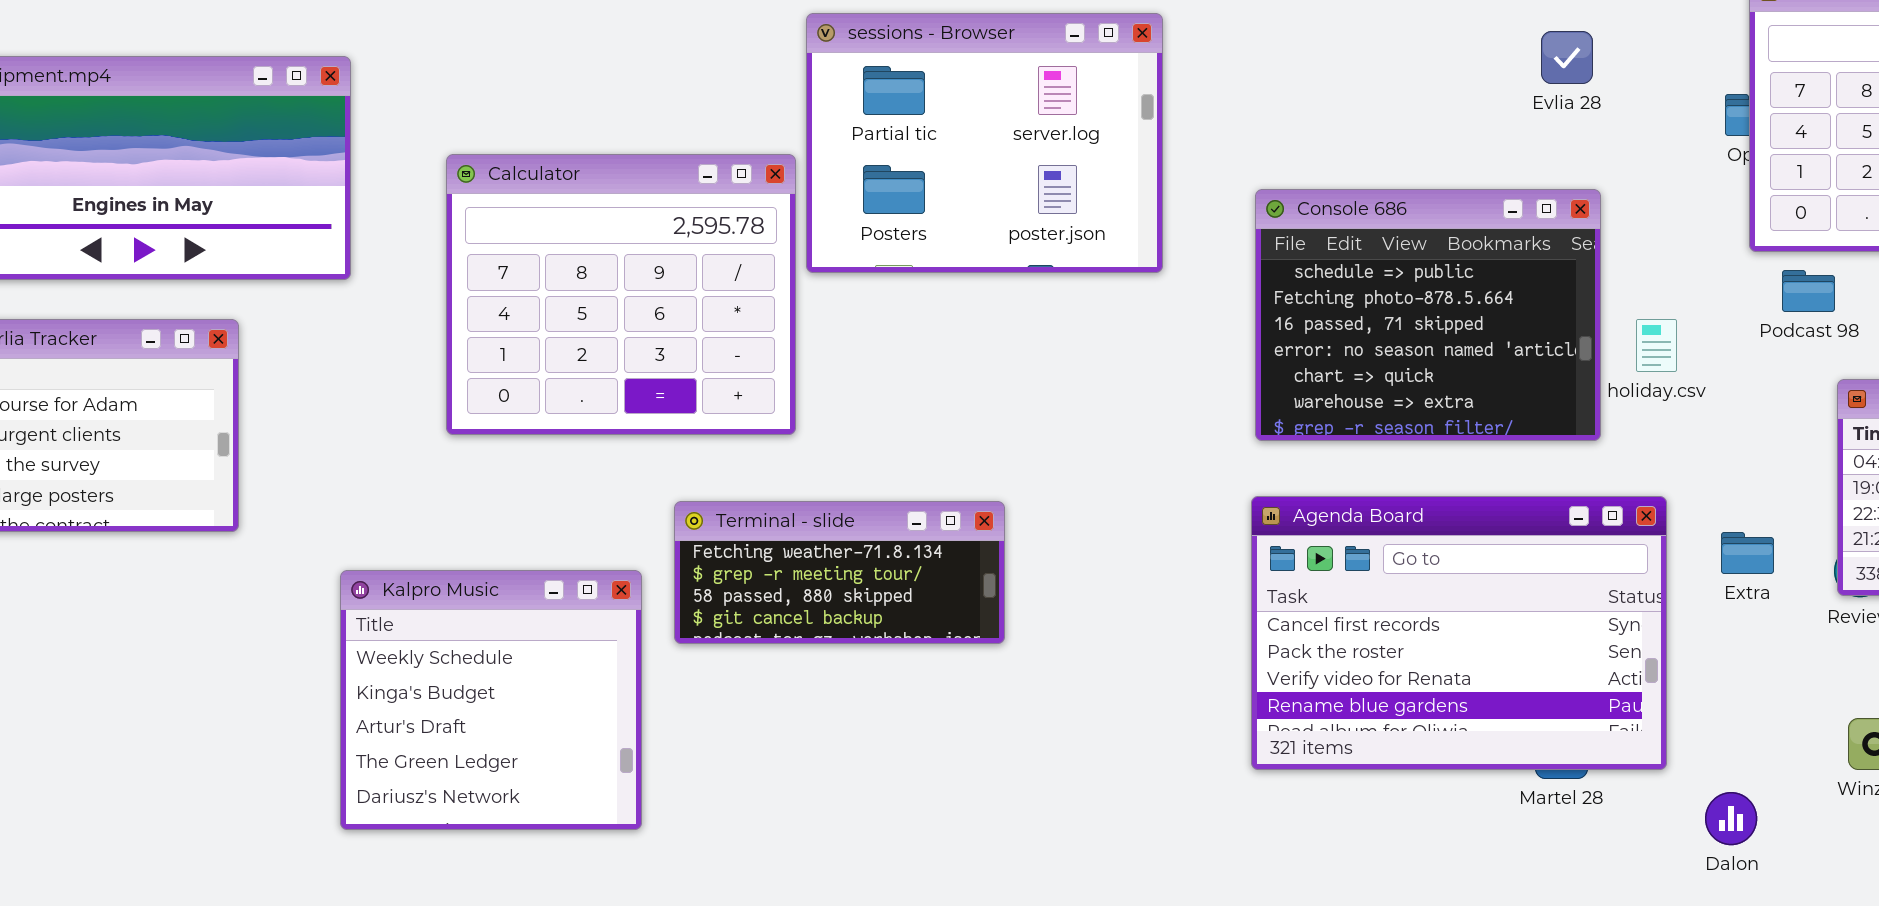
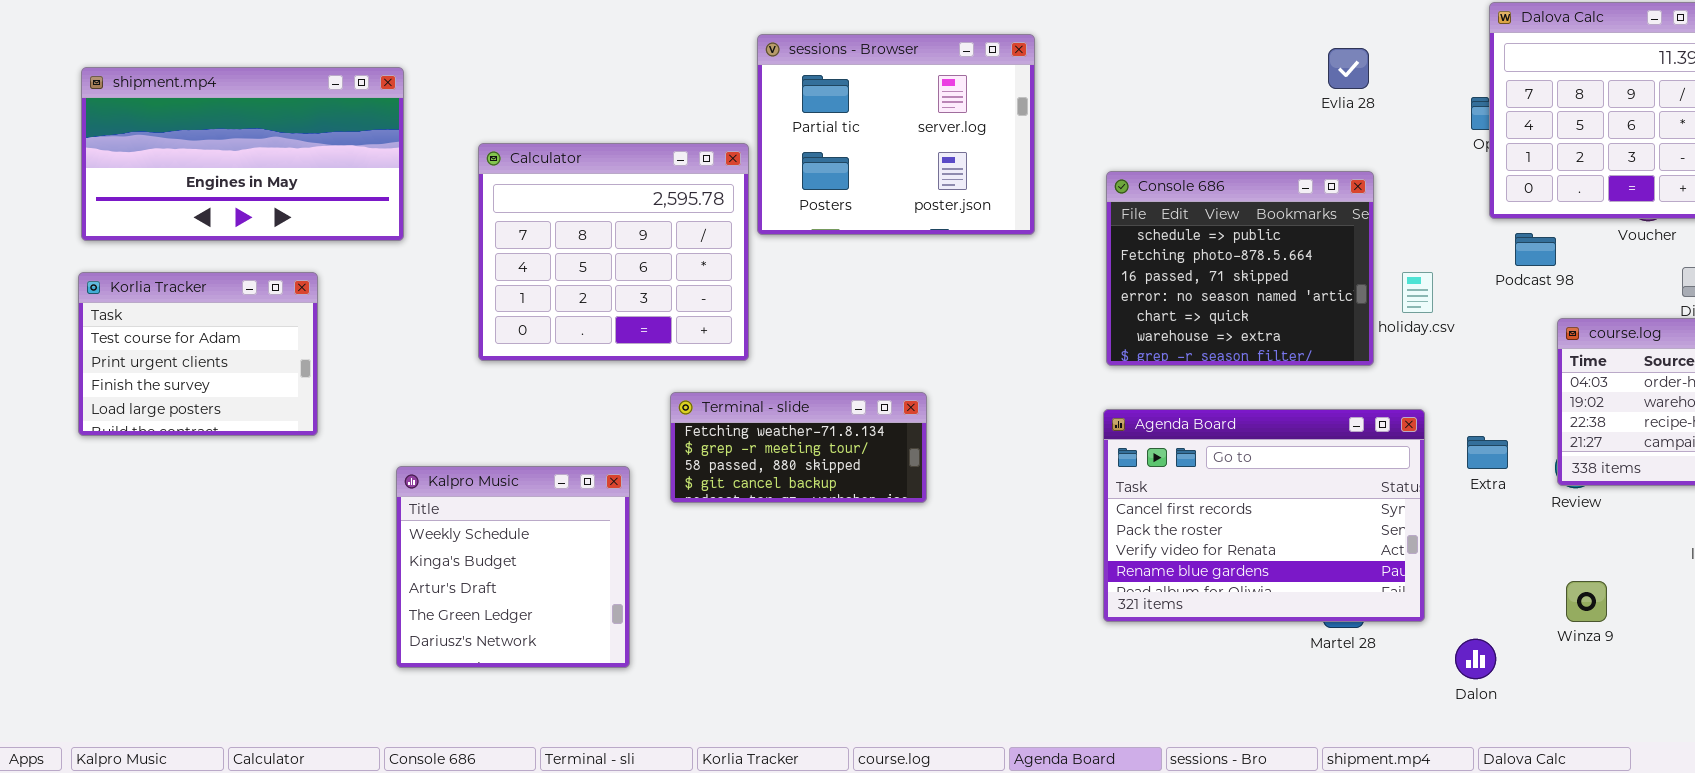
Terminal - slide: [674,501,1005,644] -> [670,392,927,503], moved

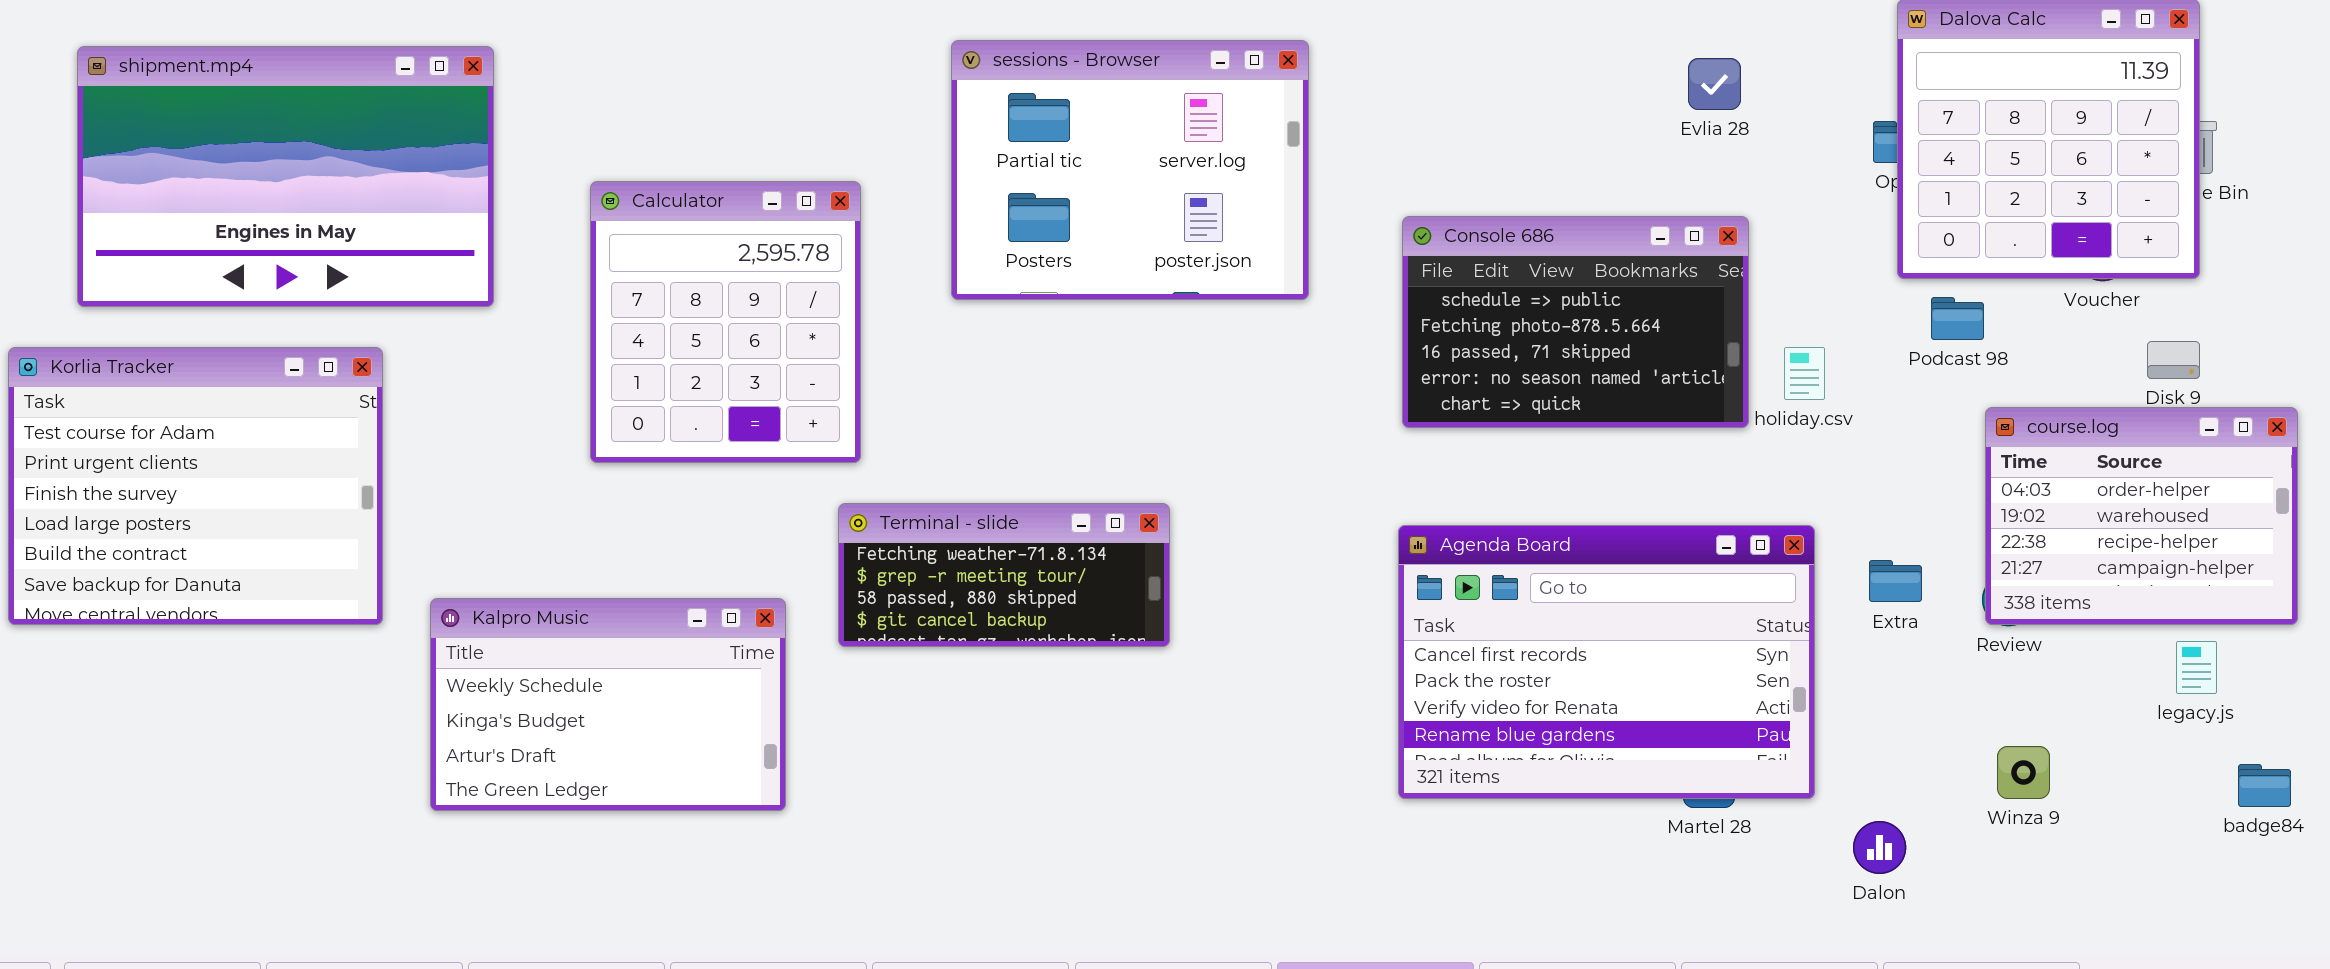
shipment.mp4: [81,67,404,241] -> [77,46,494,307], resized
Calculator: [478,143,749,361] -> [590,181,861,463], resized
Console 686: [1106,171,1374,366] -> [1402,216,1749,428], resized
Korlia Tracker: [78,272,318,436] -> [8,347,383,625], resized
Kalpro Music: [396,466,630,668] -> [430,598,786,811], resized

